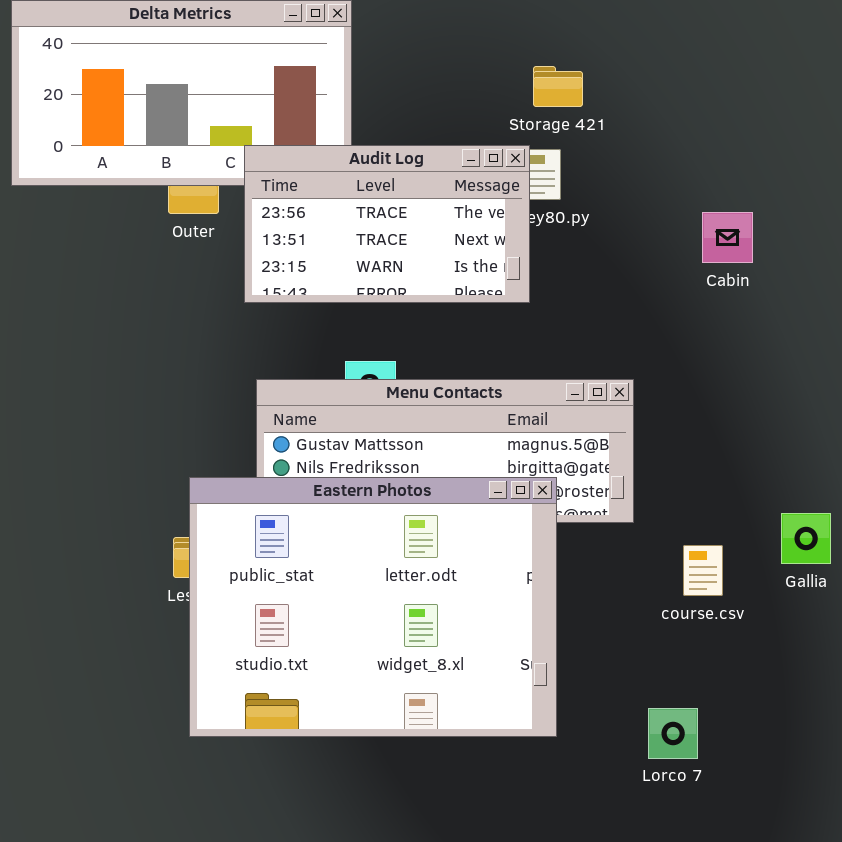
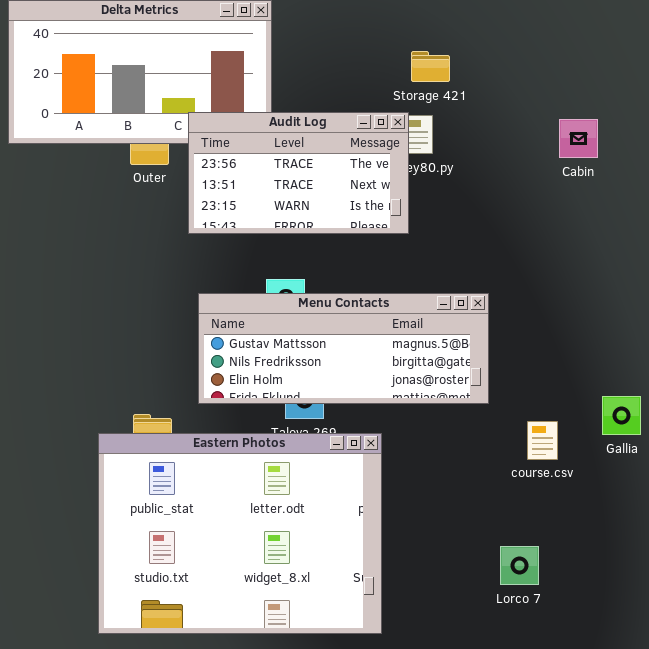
Cabin: [702,212,753,263] -> [559,119,598,158], moved
Eastern Photos: [189,477,557,737] -> [98,433,382,634], moved

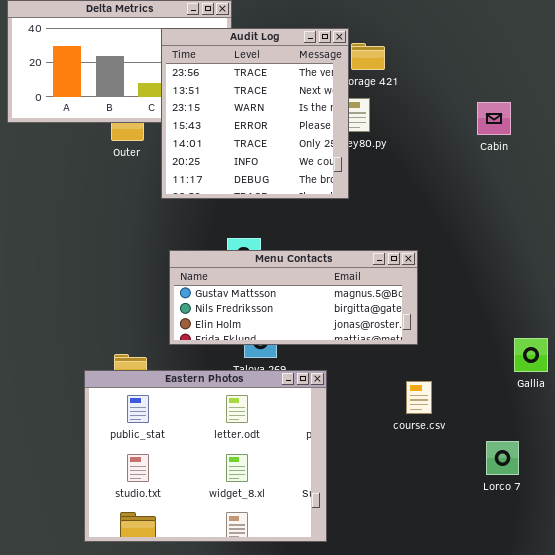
Audit Log: [188,112,409,234] -> [161,28,349,199], resized
course.csv: [527,421,558,460] -> [406,381,432,414], moved
Lorco 7: [500,546,539,585] -> [486,441,519,475], moved

